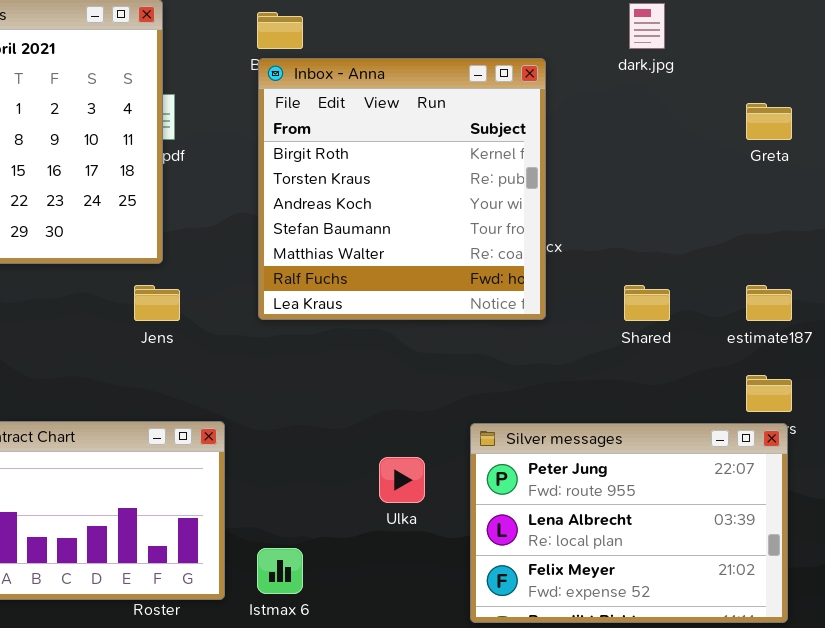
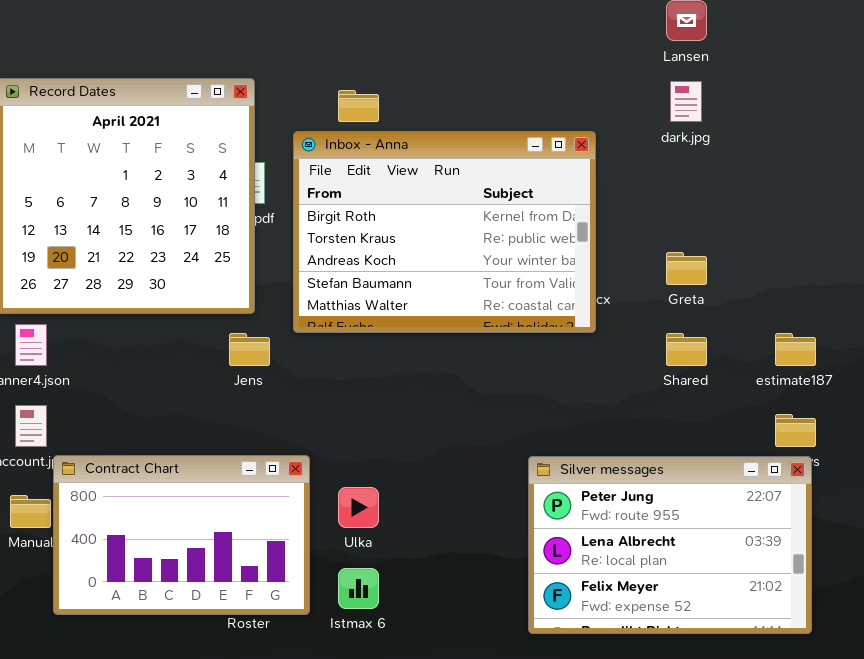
Inbox - Anna: [258,58,546,320] -> [293,131,596,333], resized
Greta: [746,103,792,140] -> [666,252,707,285], moved
Ulka: [379,457,425,503] -> [338,487,379,528], moved

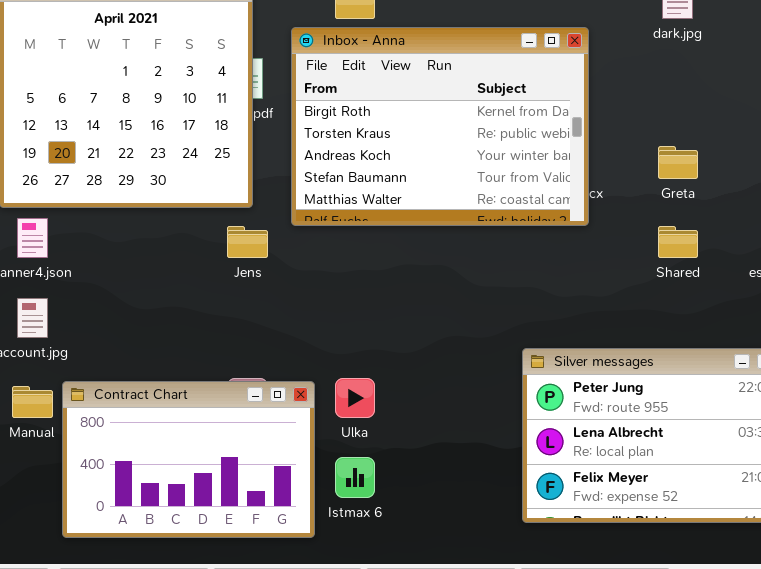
Contract Chart: [53,455,310,615] -> [62,381,315,538], moved

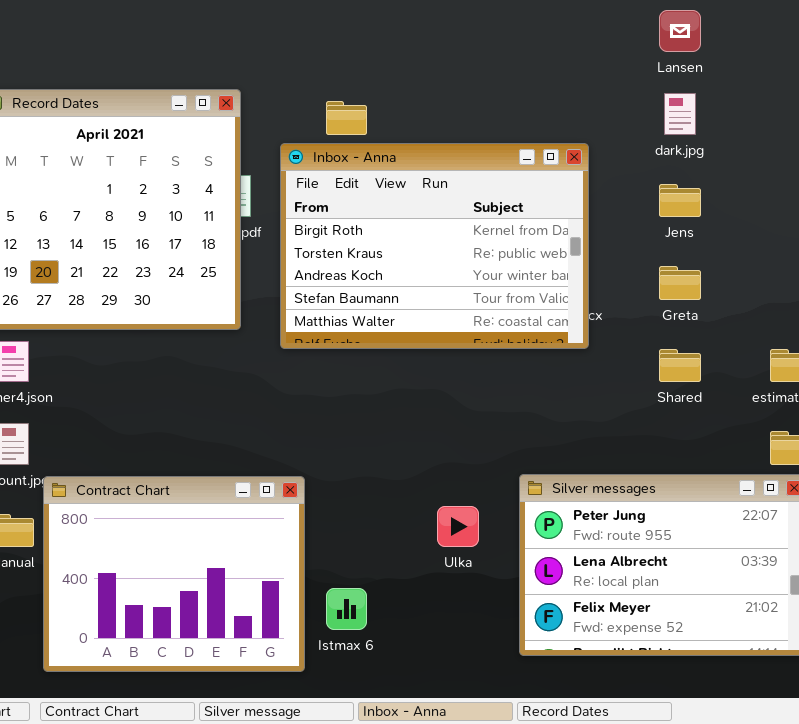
Jens: [227,226,268,258] -> [659,184,701,217], moved
Ulka: [335,378,375,418] -> [437,506,479,547], moved
Contract Chart: [62,381,315,538] -> [43,476,305,672], resized

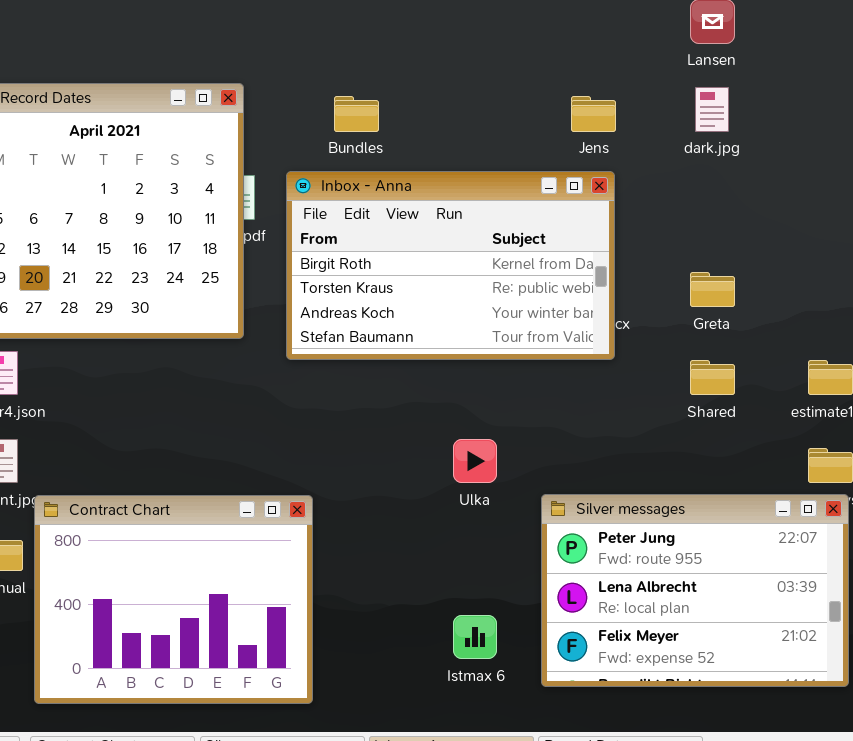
Inbox - Anna: [280,143,589,349] -> [286,171,615,360], resized
Jens: [659,184,701,217] -> [571,96,616,132], moved
Ulka: [437,506,479,547] -> [453,439,497,483], moved
Istmax 6: [326,588,367,630] -> [453,615,497,659], moved

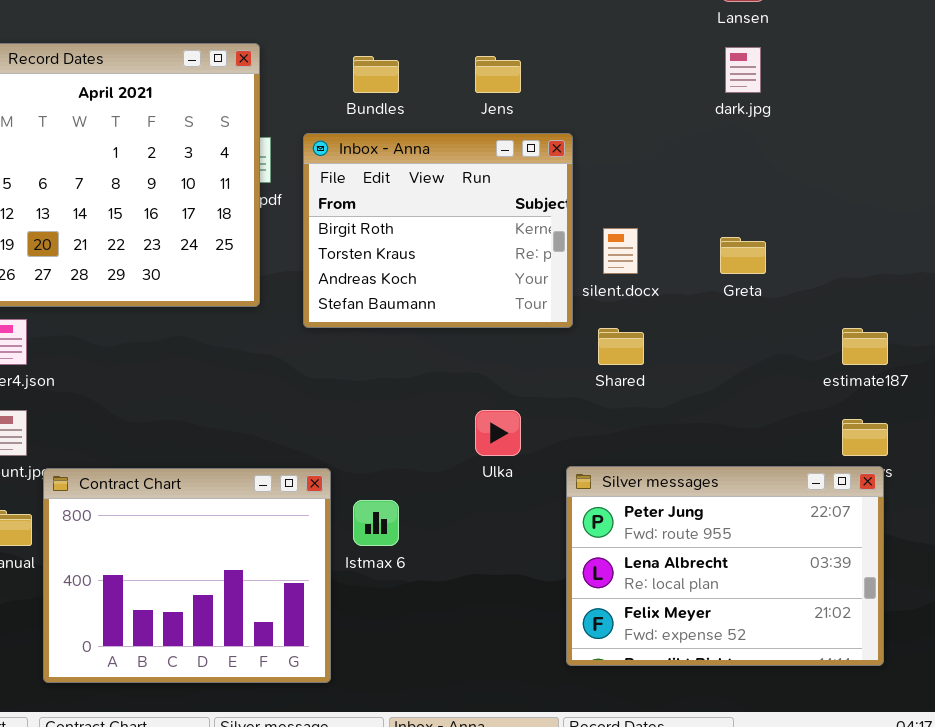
Jens: [571,96,616,132] -> [475,56,521,93], moved
Inbox - Anna: [286,171,615,360] -> [303,133,573,328], resized
Shared: [690,360,735,395] -> [598,328,644,365], moved
Istmax 6: [453,615,497,659] -> [353,500,399,546], moved

